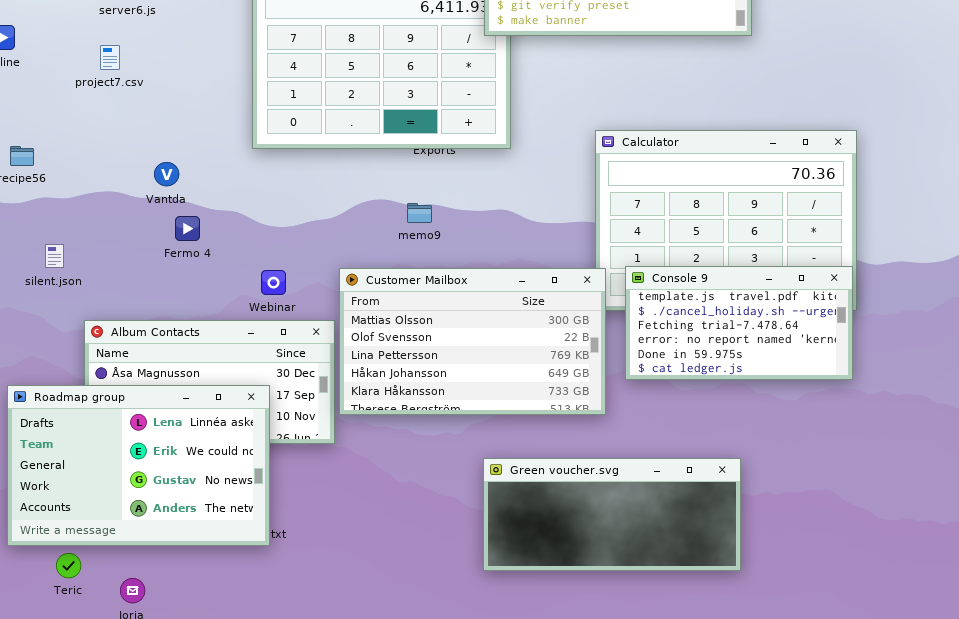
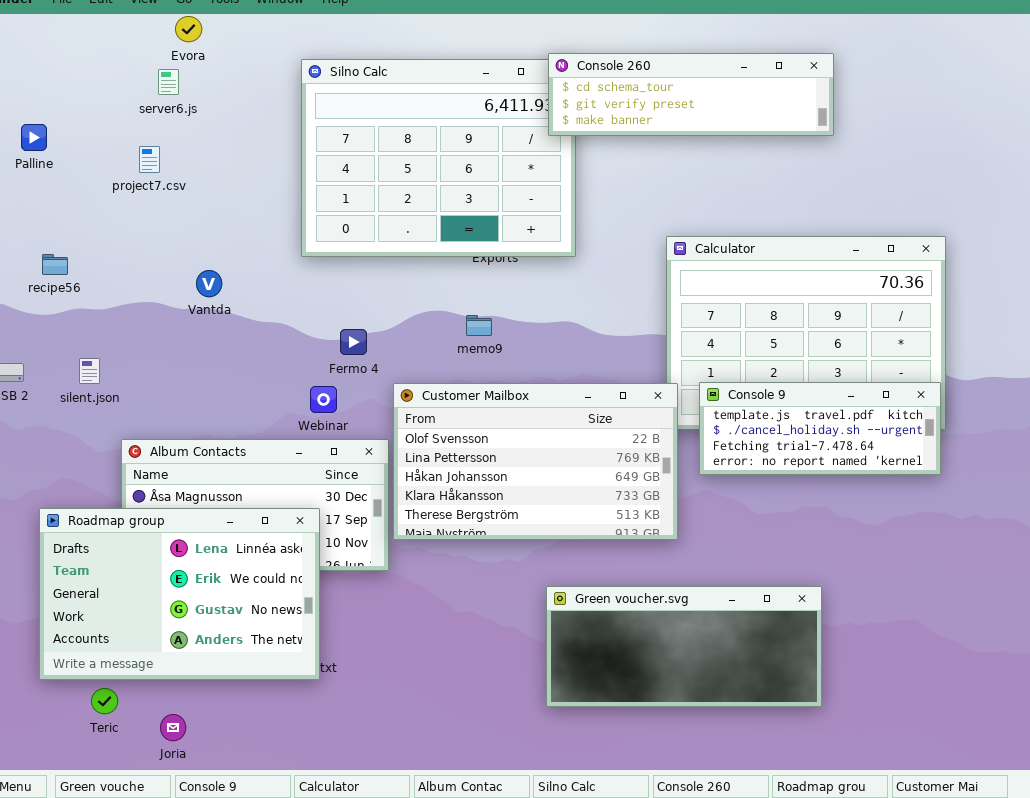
Fermo 4: [175,216,200,241] -> [340,329,367,355], moved
Console 9: [625,266,853,380] -> [699,382,941,475], resized
Customer Mailbox: [339,268,606,415] -> [393,383,678,540], scrolled down 1 row

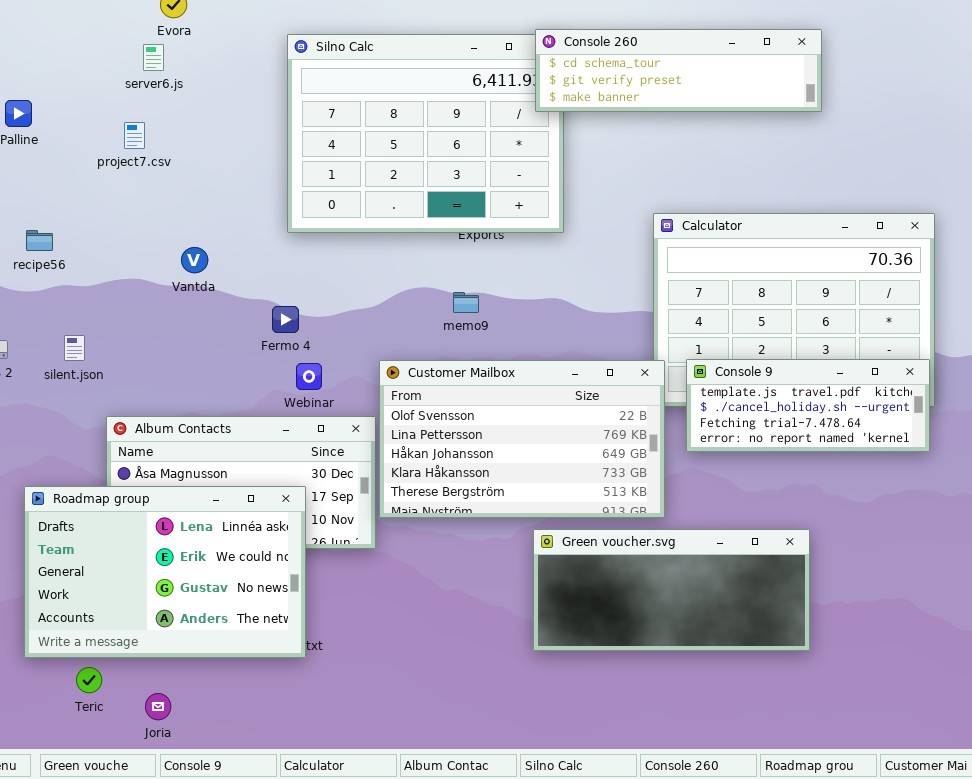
Fermo 4: [340,329,367,355] -> [272,306,299,333], moved
Green voucher.svg: [546,586,822,707] -> [533,529,810,651], moved

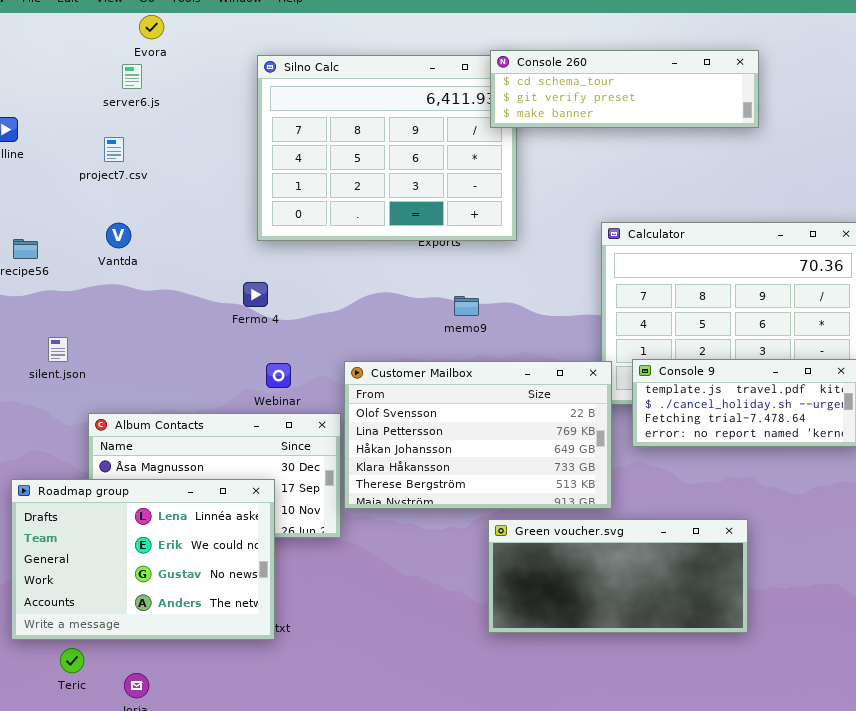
Vantda: [181,247,208,273] -> [106,223,131,248], moved
memo9: [453,292,479,313] -> [454,296,479,316], moved
Fermo 4: [272,306,299,333] -> [243,282,268,307], moved

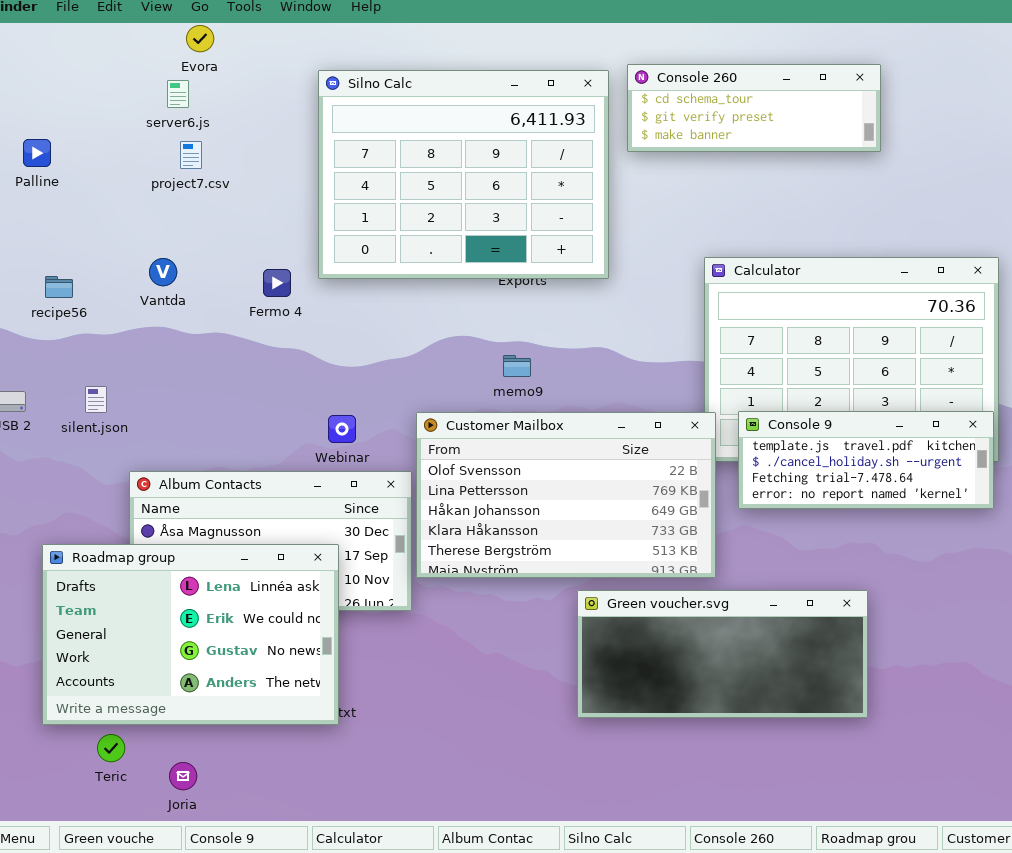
Console 260: [490,50,759,128] -> [627,64,881,152], resized
project7.csv: [104,137,124,162] -> [180,141,202,169], moved
Fermo 4: [243,282,268,307] -> [263,269,291,297], moved
memo9: [454,296,479,316] -> [503,355,531,377], moved

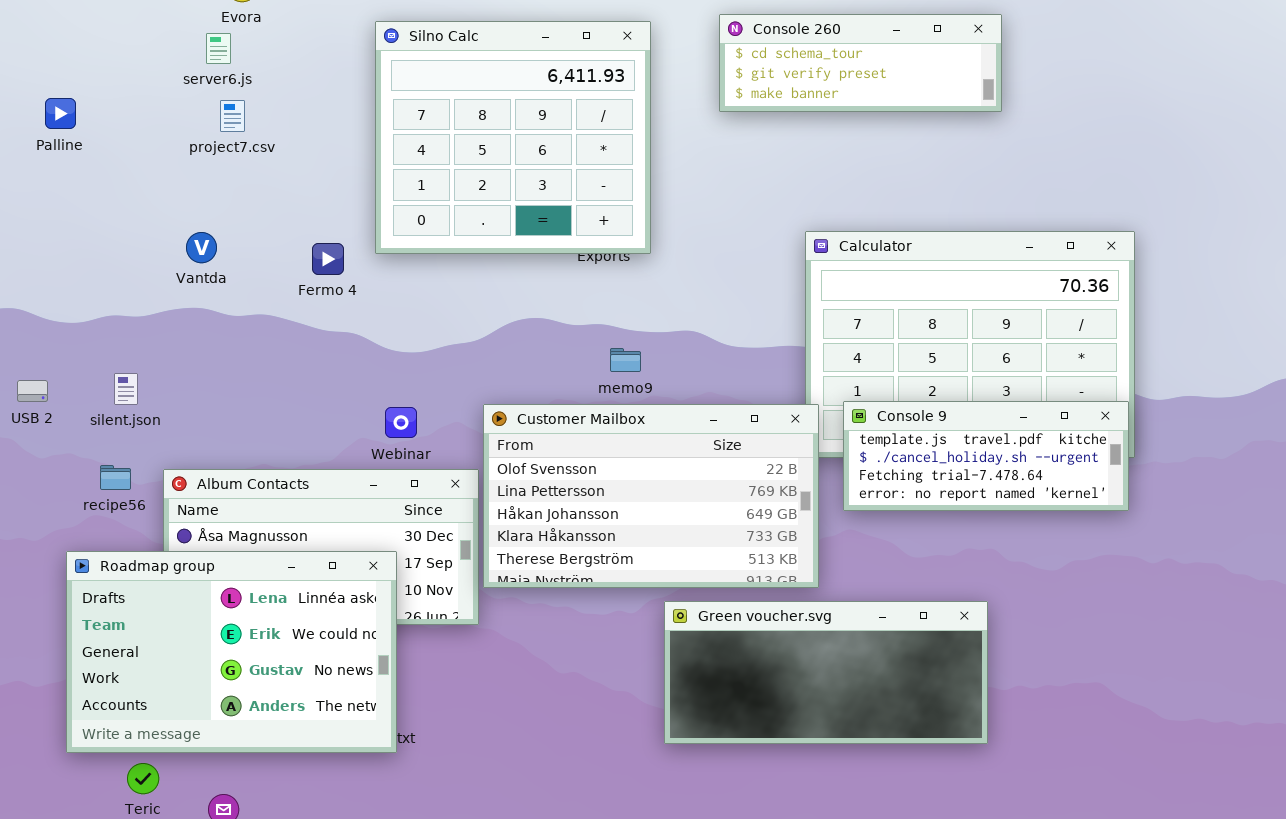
Silno Calc: [318,70,609,279] -> [375,21,651,254], resized
recipe56: [45,276,73,298] -> [100,465,131,490], moved
memo9: [503,355,531,377] -> [610,348,641,372], moved

